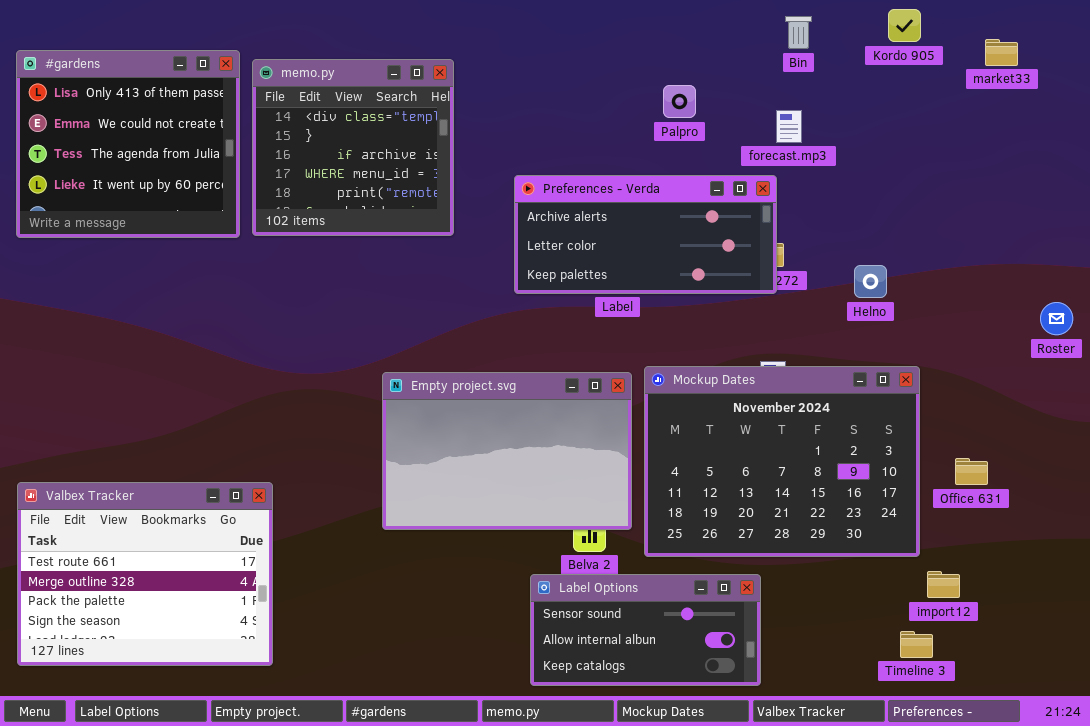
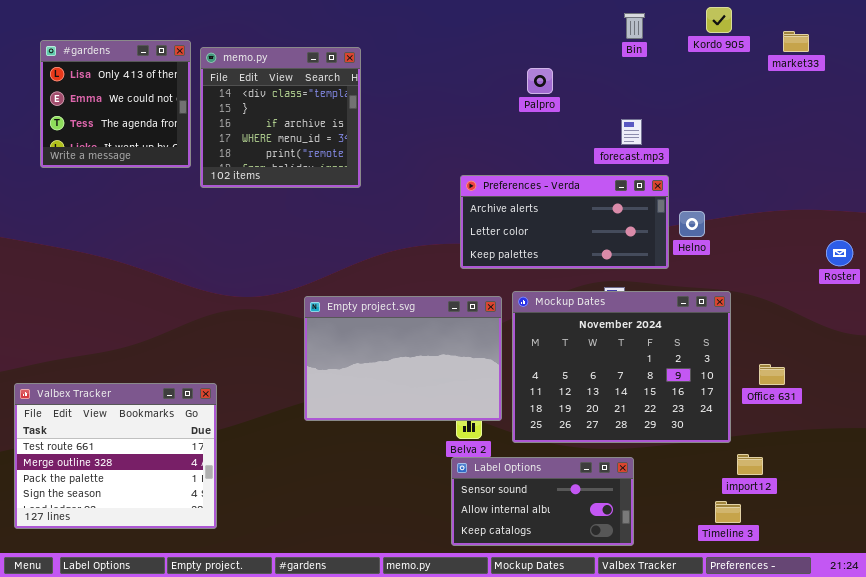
#gardens: [16,50,240,238] -> [40,40,191,168], resized
forecast.mp3: [776,110,802,143] -> [621,119,642,145], moved
Preferences - Verda: [514,175,777,294] -> [460,175,669,269], moved
Label Options: [530,574,761,686] -> [451,457,634,546], moved

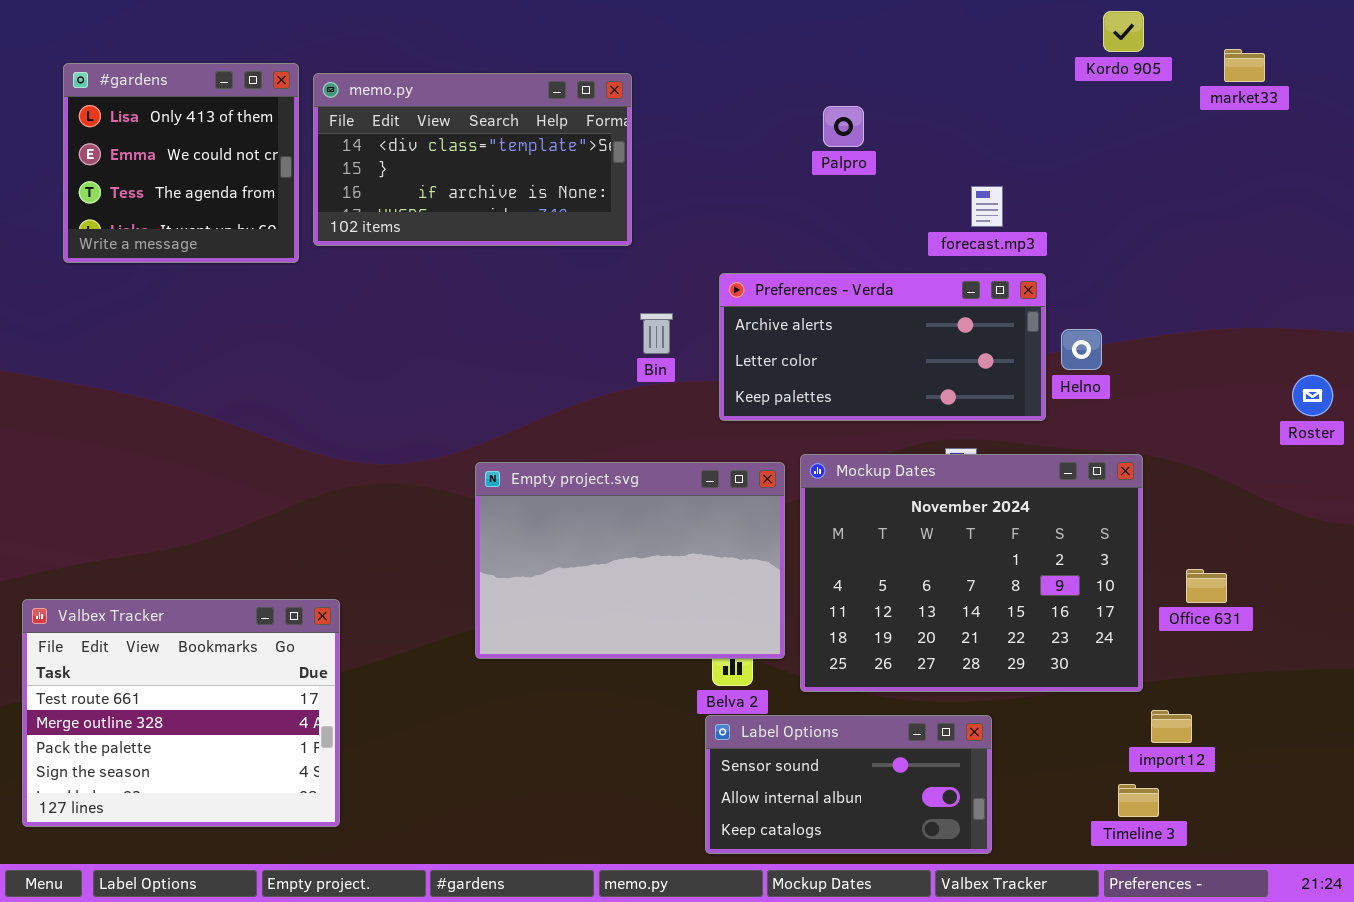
Bin: [624,13,645,39] -> [640,313,673,354], moved
memo.py: [200,47,361,188] -> [313,73,632,246], resized

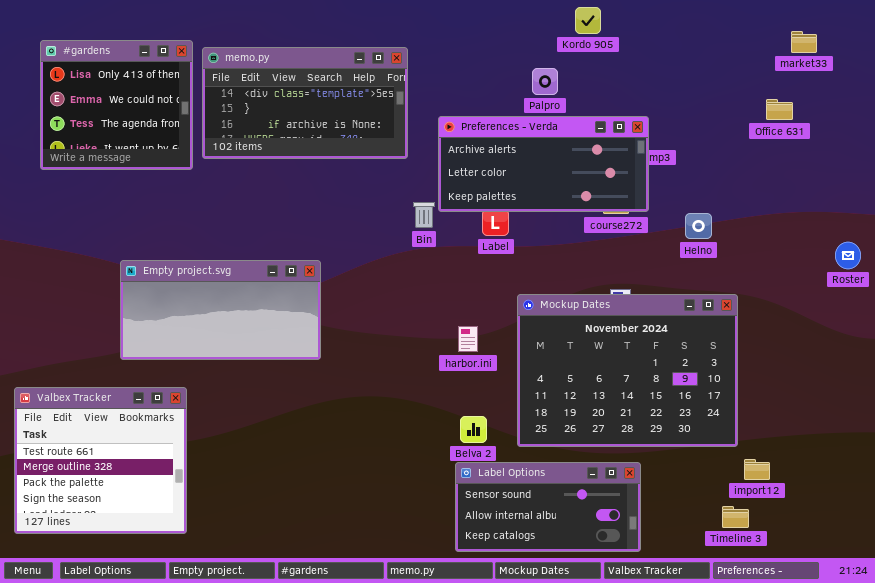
Kordo 905: [1103,11,1144,52] -> [575,7,601,34], moved
Preferences - Verda: [719,273,1046,421] -> [438,116,649,212], moved
Empty project.svg: [475,462,785,659] -> [120,260,321,360], moved, resized
Office 631: [1186,569,1227,603] -> [766,99,793,120], moved
Valbex Tracker: [22,599,340,827] -> [14,387,187,534], resized

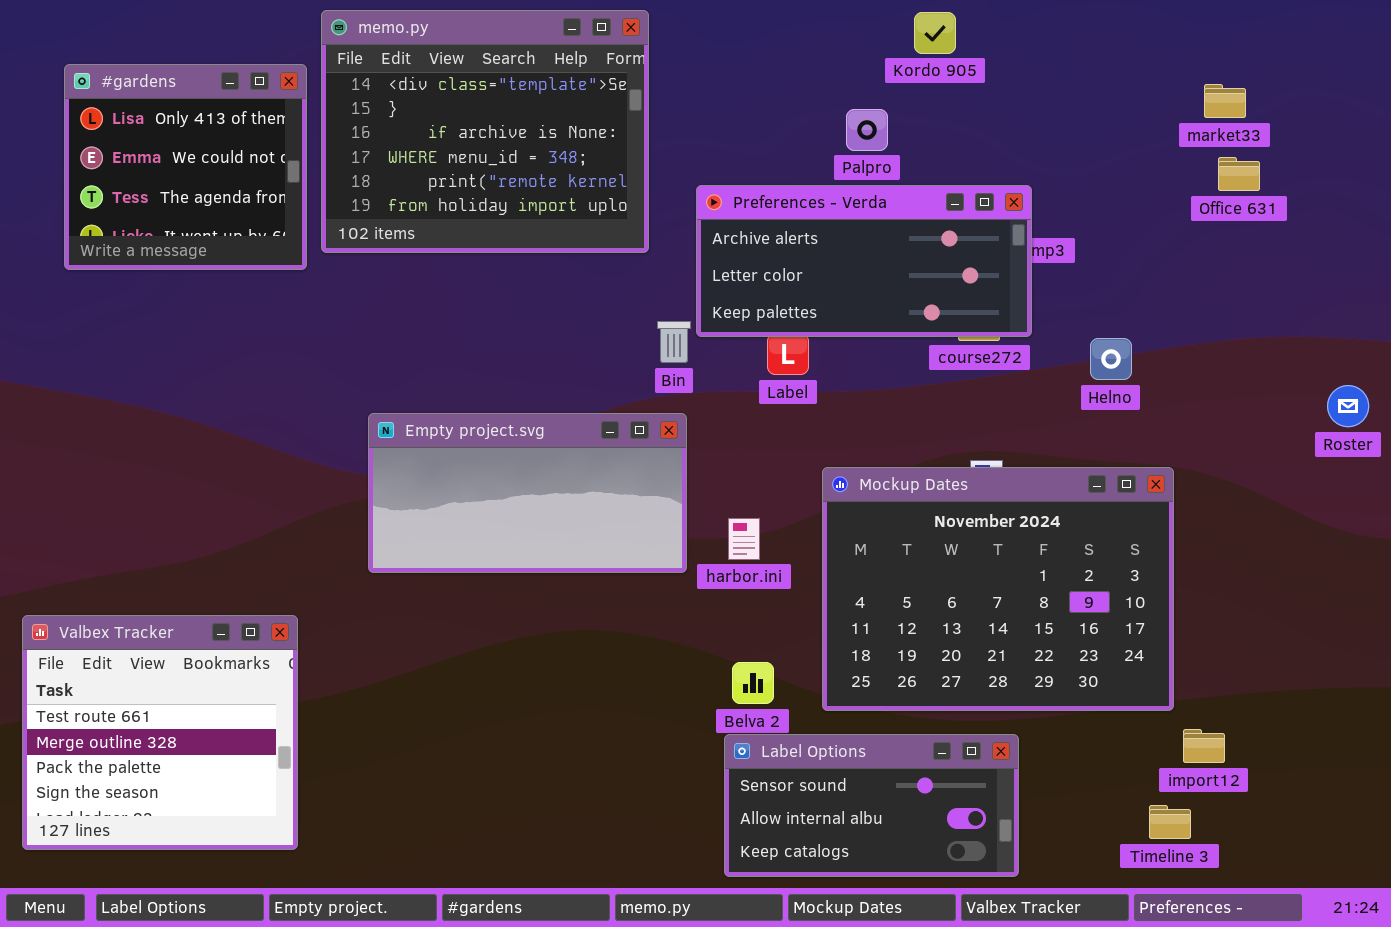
market33: [791,31,817,53] -> [1204,84,1246,118], moved
memo.py: [202,47,408,159] -> [321,10,649,253], resized
Empty project.svg: [120,260,321,360] -> [368,413,687,573], moved

